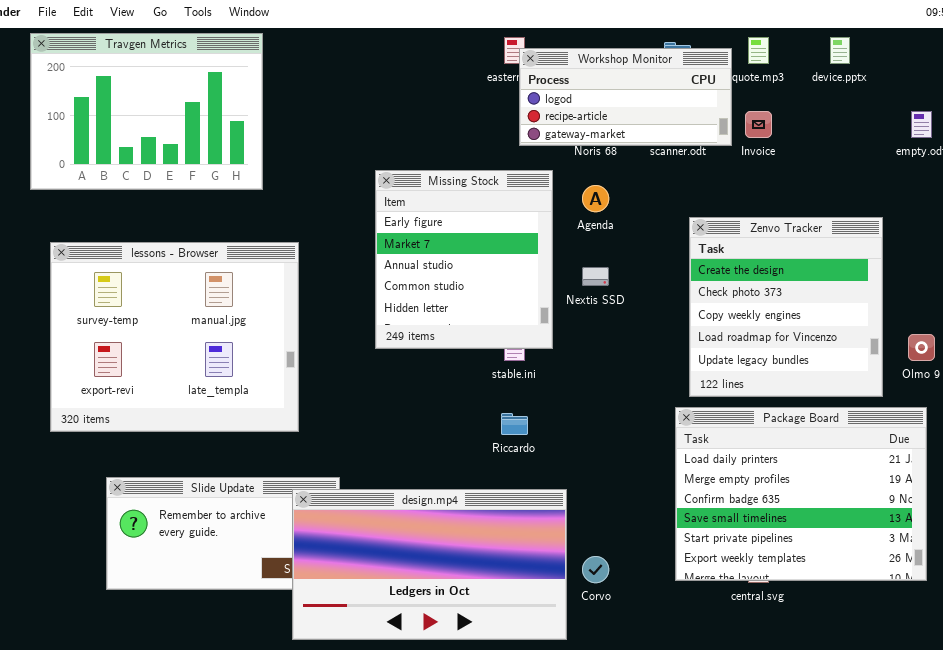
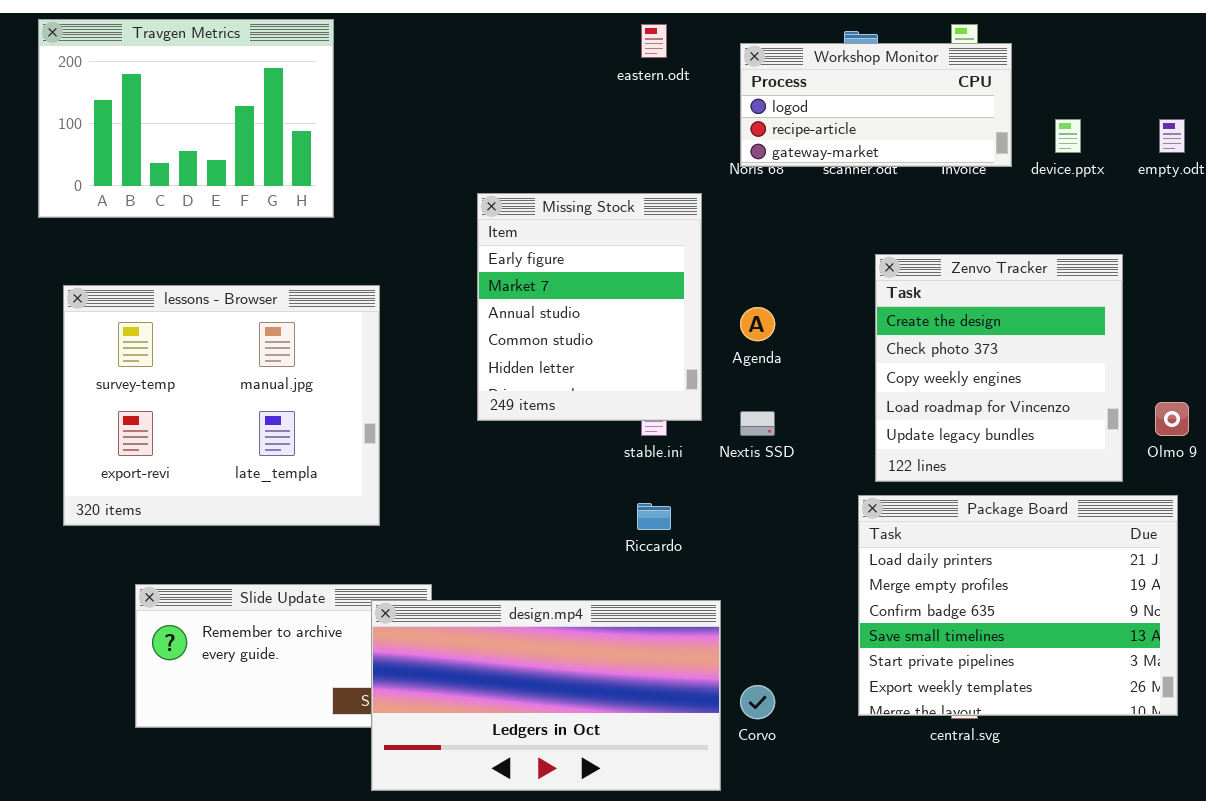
device.pptx: [830,37,850,64] -> [1055,119,1081,153], moved
Workshop Monitor: [519,48,732,146] -> [740,43,1012,167], moved
Agenda: [582,185,609,212] -> [740,307,775,341], moved
Nextis SSD: [582,267,609,286] -> [740,411,775,436], moved

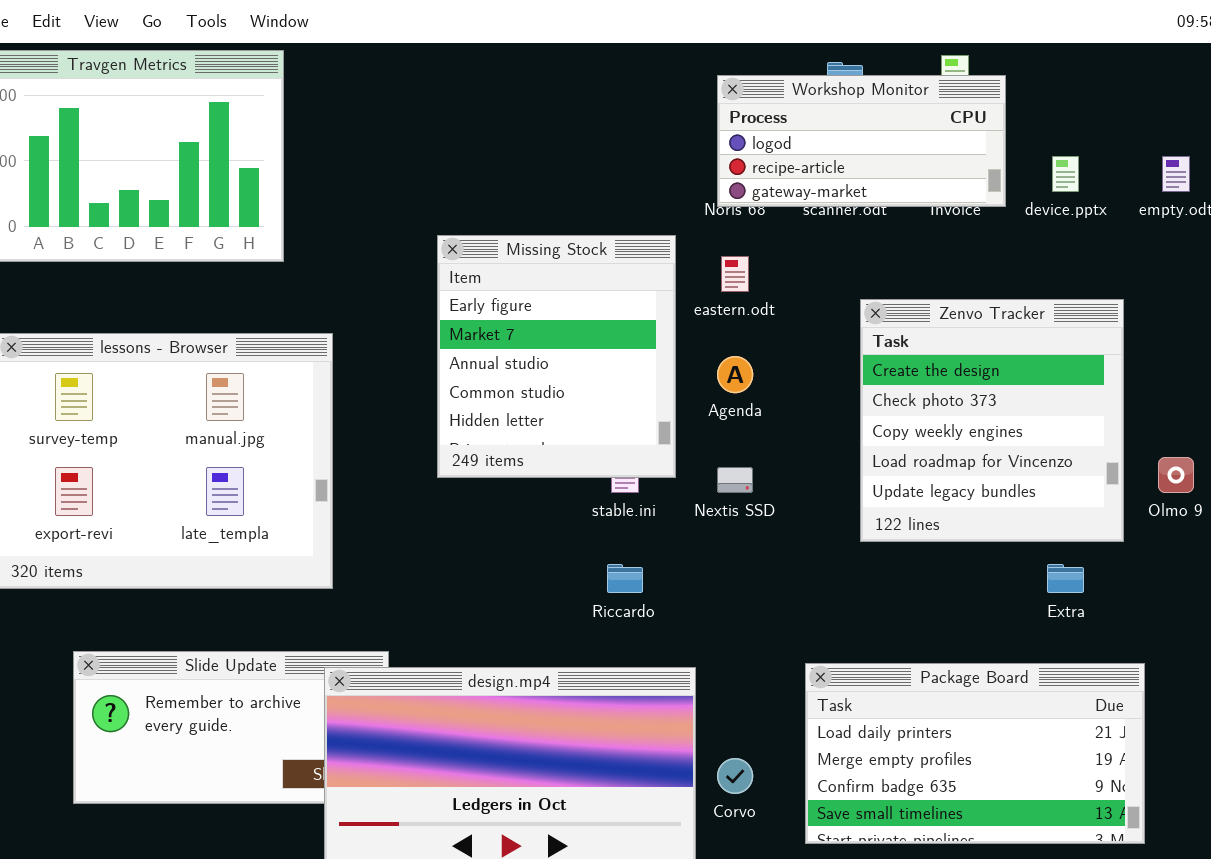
eastern.odt: [641,24,667,58] -> [721,256,749,292], moved
Package Board: [858,495,1178,716] -> [805,663,1145,844], moved, resized

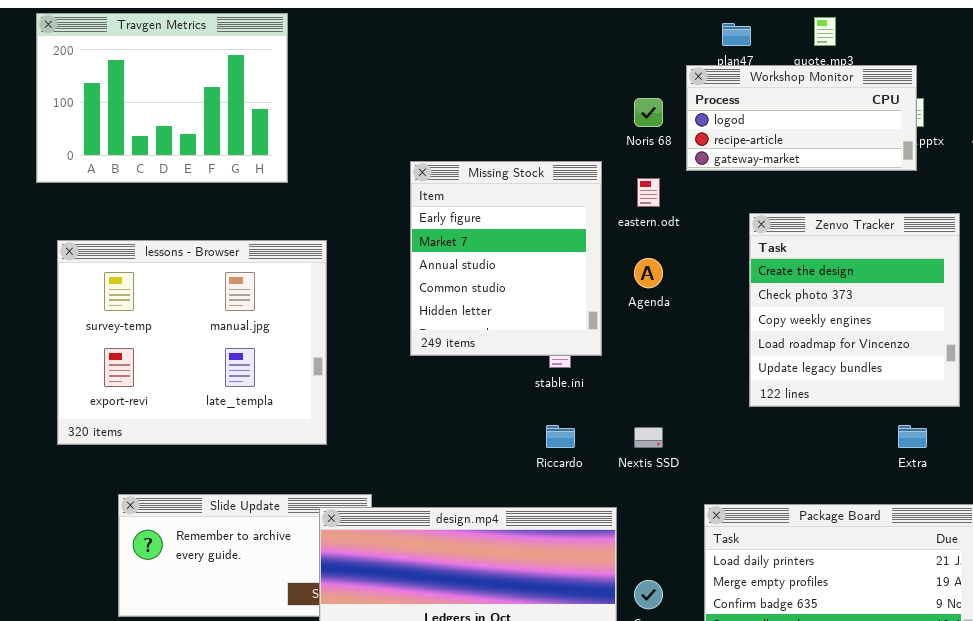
Workshop Monitor: [717,75,1006,207] -> [686,65,917,171], moved
Nextis SSD: [717,467,753,493] -> [634,427,663,448], moved

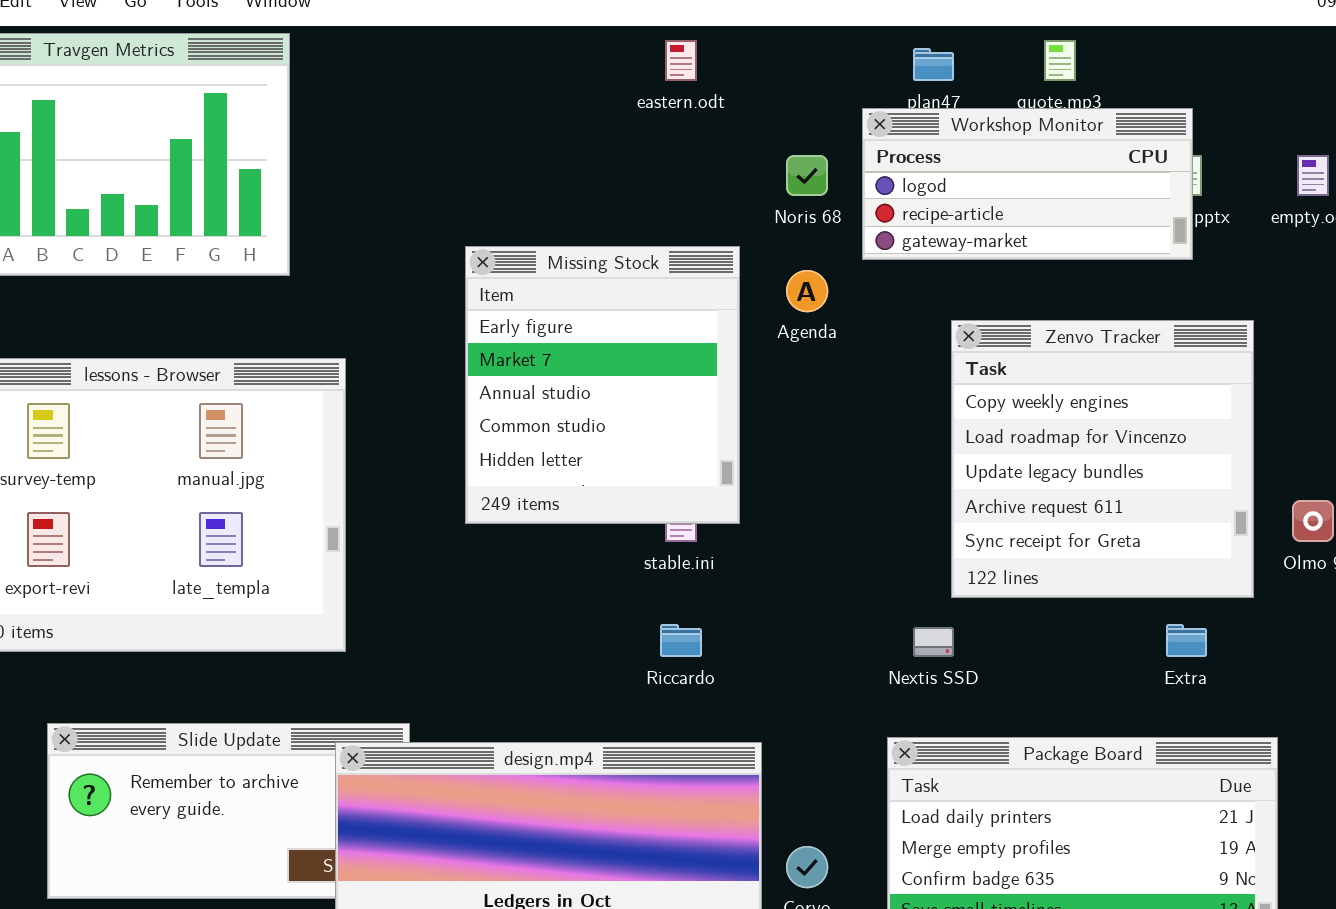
eastern.odt: [637,178,660,207] -> [665,40,697,81], moved
Zenvo Tracker: [749,213,960,407] -> [951,320,1254,598], scrolled down 2 rows
Agenda: [634,258,663,288] -> [786,270,828,312], moved
Nextis SSD: [634,427,663,448] -> [913,627,954,657], moved

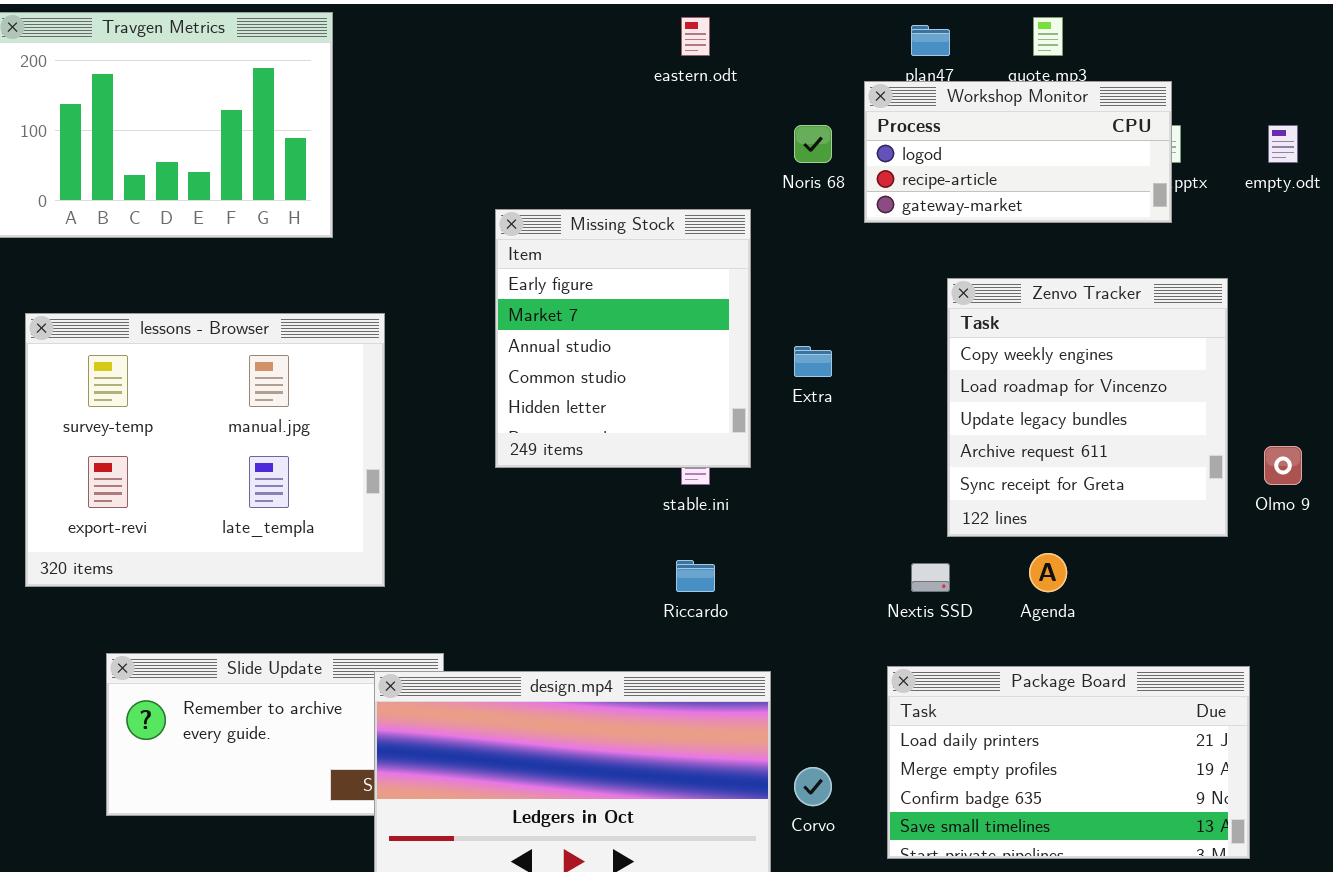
Agenda: [786,270,828,312] -> [1029,553,1067,592], moved
Extra: [1166,624,1207,657] -> [794,346,832,377], moved

